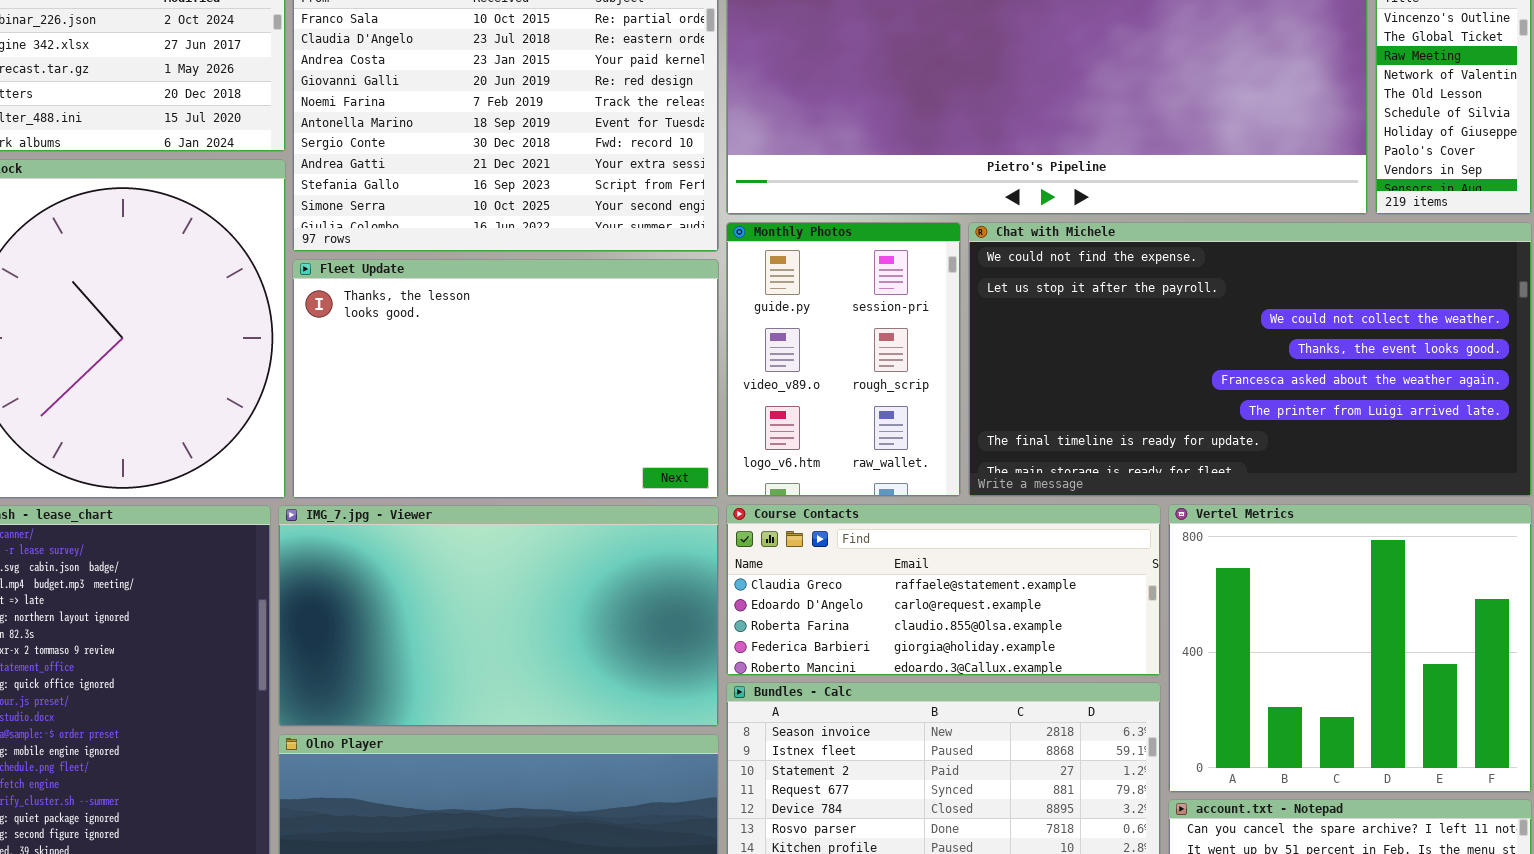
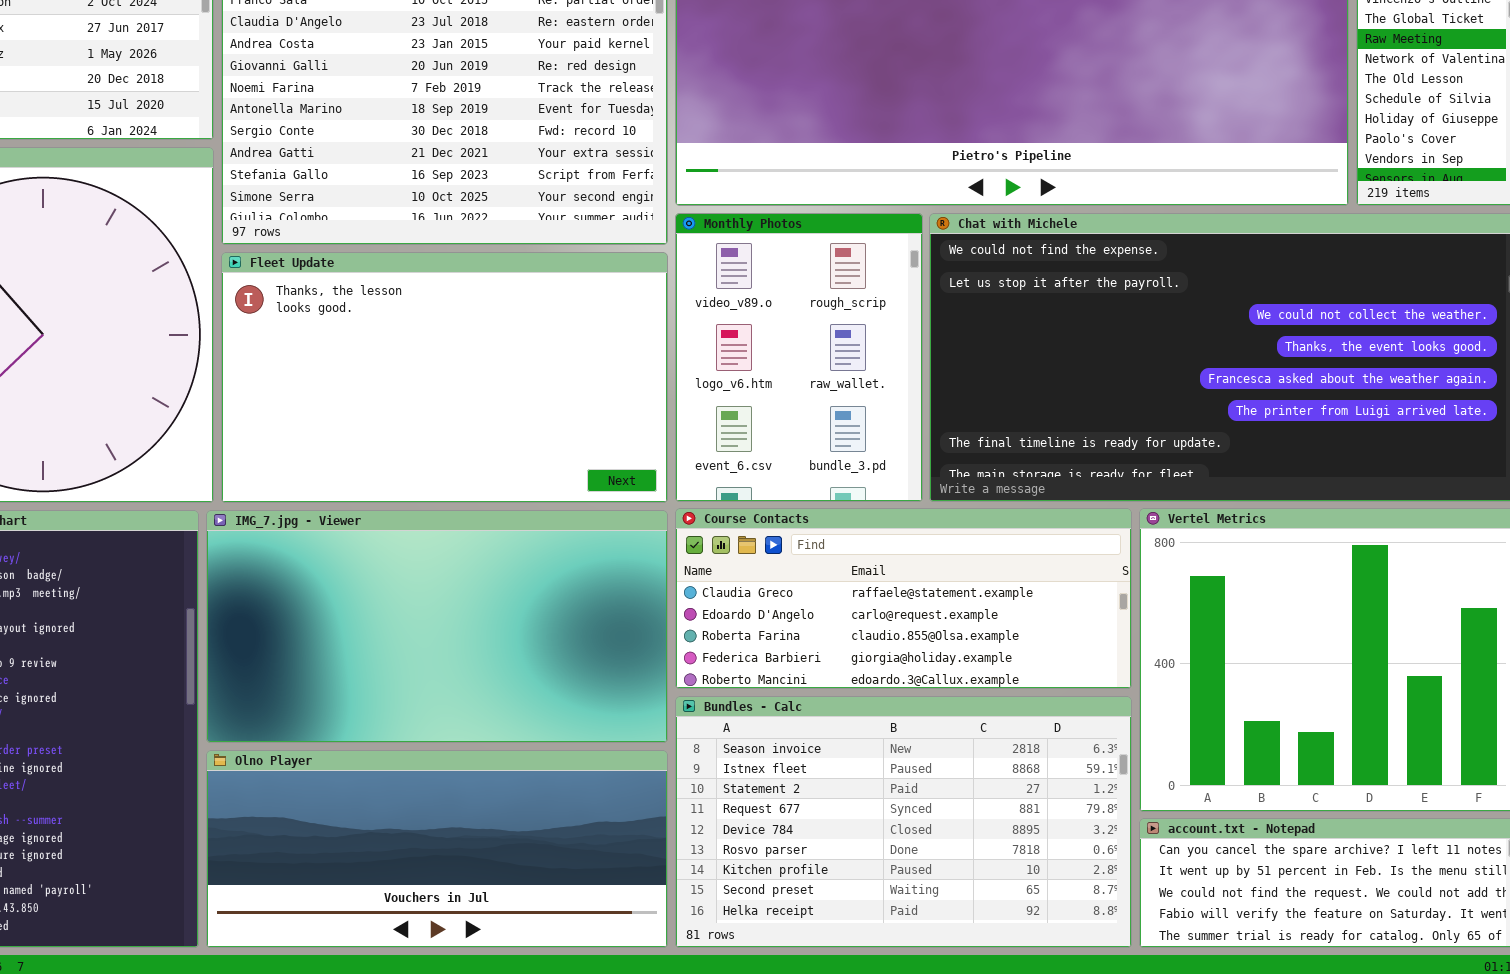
Monthly Photos: [726,222,961,497] -> [675,213,923,502], scrolled down 1 row

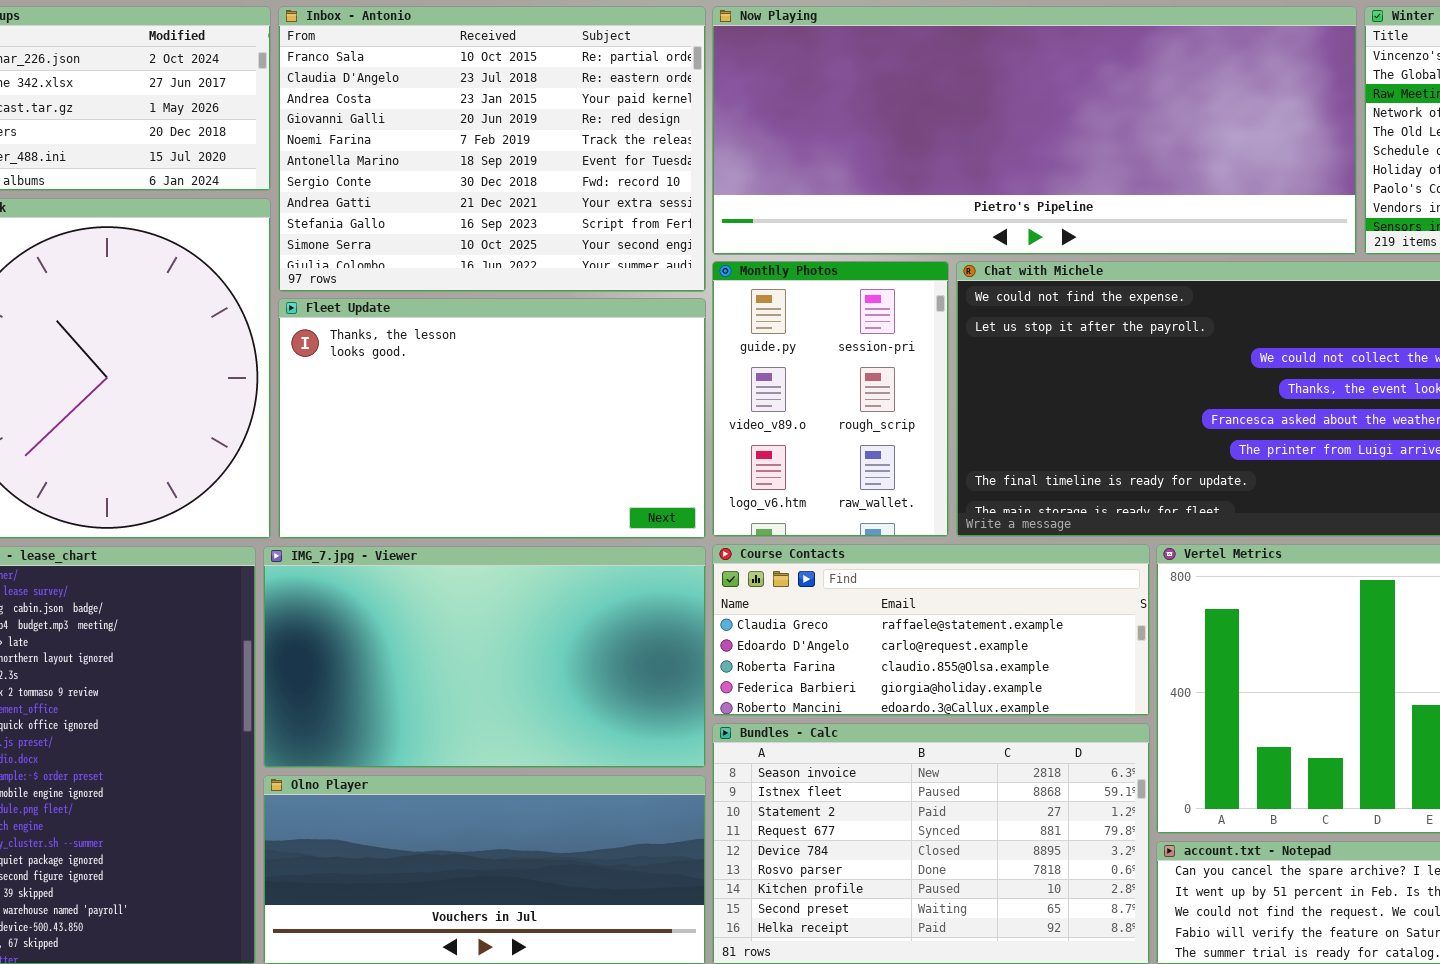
Monthly Photos: [675,213,923,502] -> [712,261,949,537], scrolled up 1 row

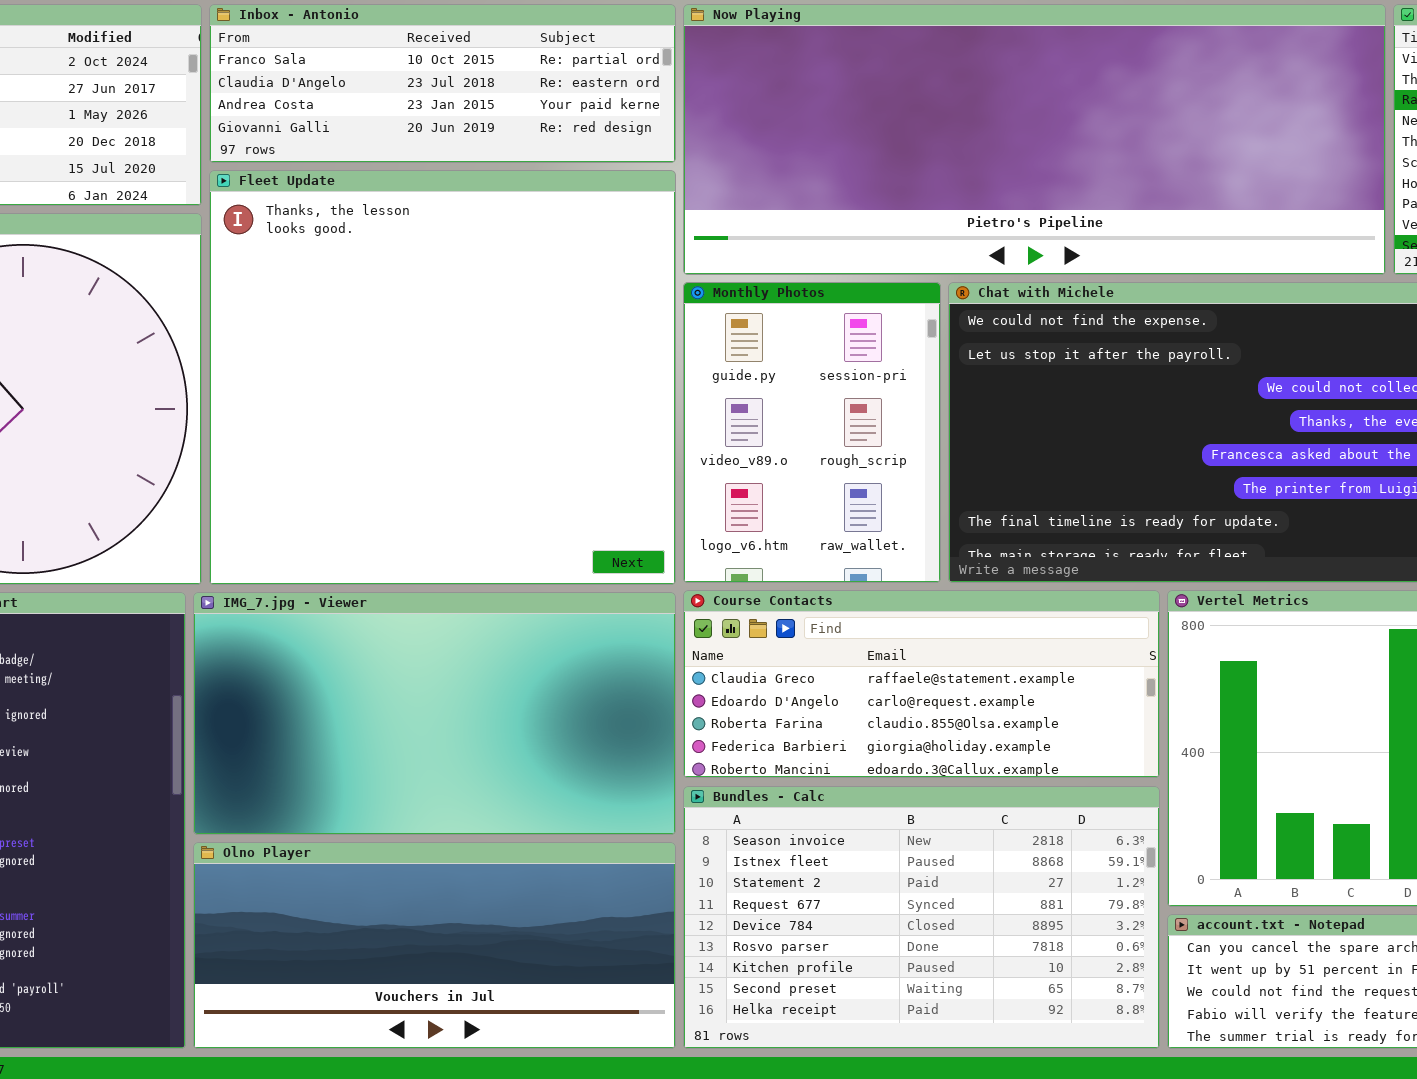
Inbox - Antonio: [278,6,706,292] -> [209,4,676,163], resized
Fleet Update: [278,298,706,539] -> [209,170,676,585], resized

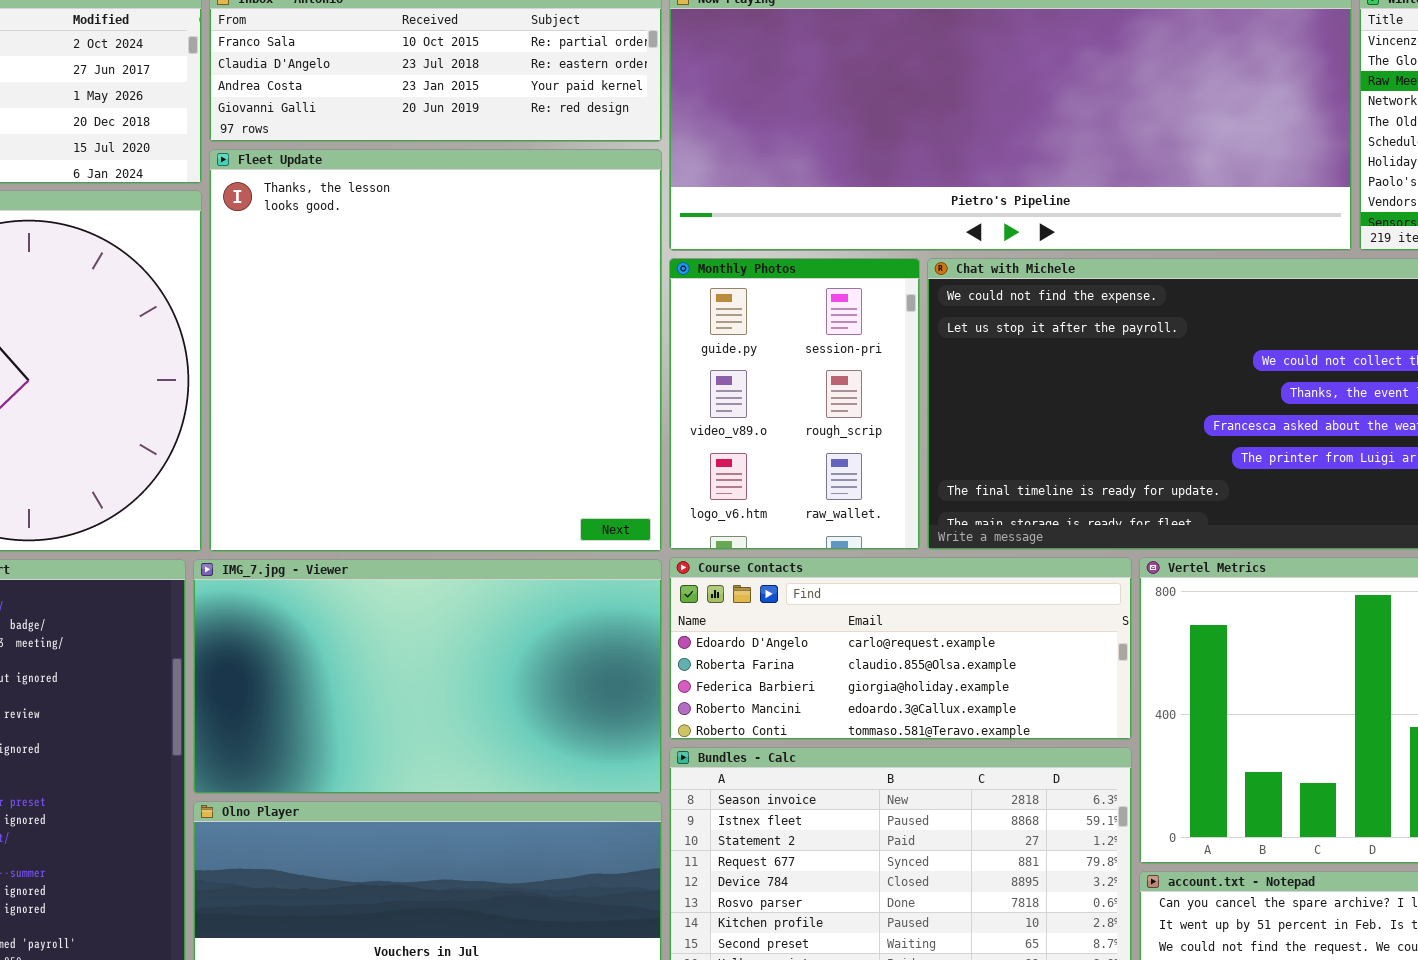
Course Contacts: [683,590,1160,778] -> [669,557,1132,740], scrolled down 1 row

